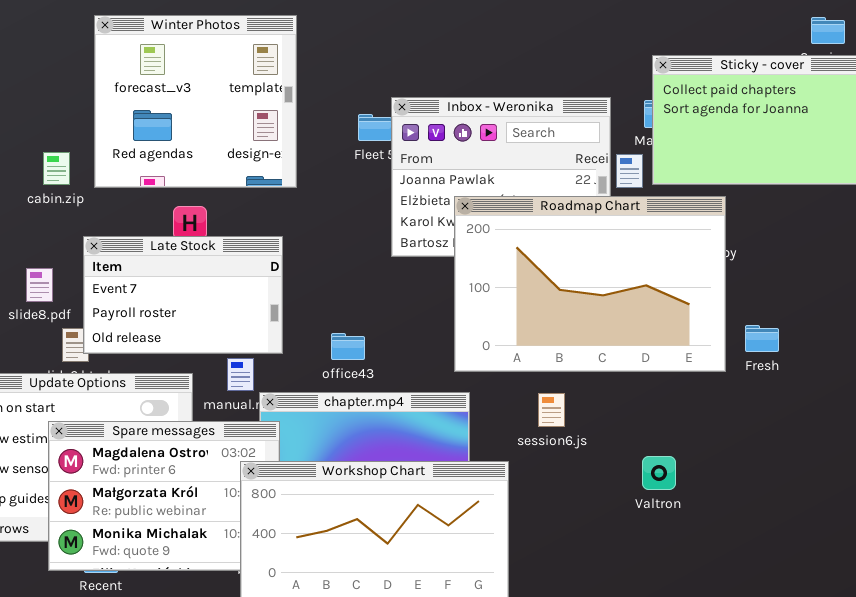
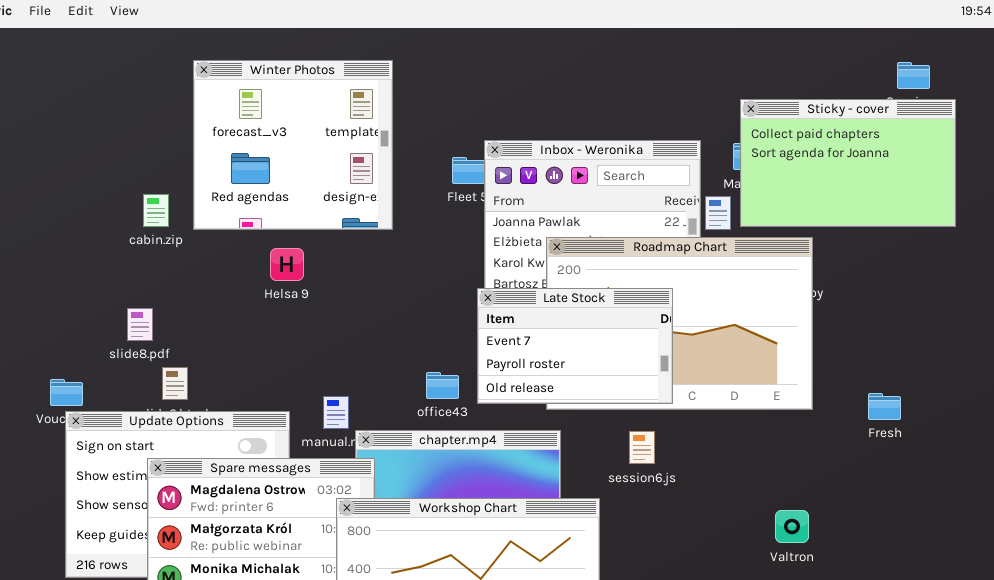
Late Stock: [83,236,283,354] -> [477,288,673,404], moved
Fresh: [745,325,779,352] -> [868,393,901,420], moved
Valtron: [642,456,676,490] -> [775,510,809,543], moved

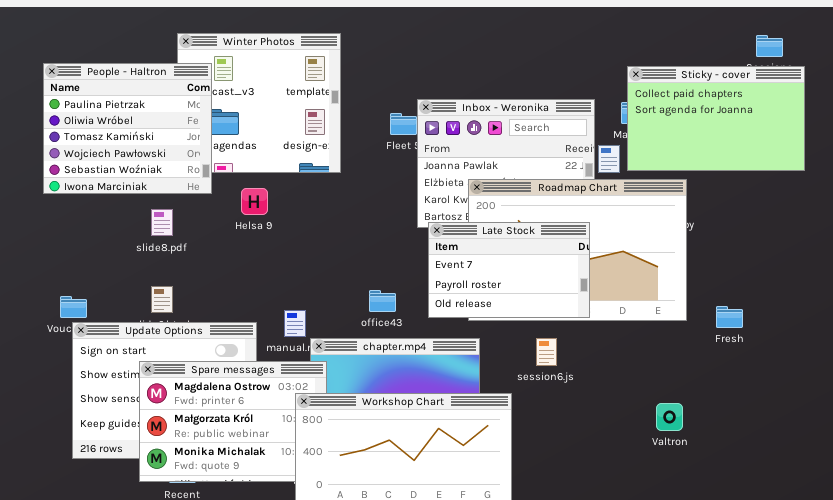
People - Haltron: none -> [43,63,212,194], opened
Late Stock: [477,288,673,404] -> [428,222,590,318], moved
slide8.pdf: [127,308,153,341] -> [151,209,173,236], moved
Fresh: [868,393,901,420] -> [716,306,743,328], moved

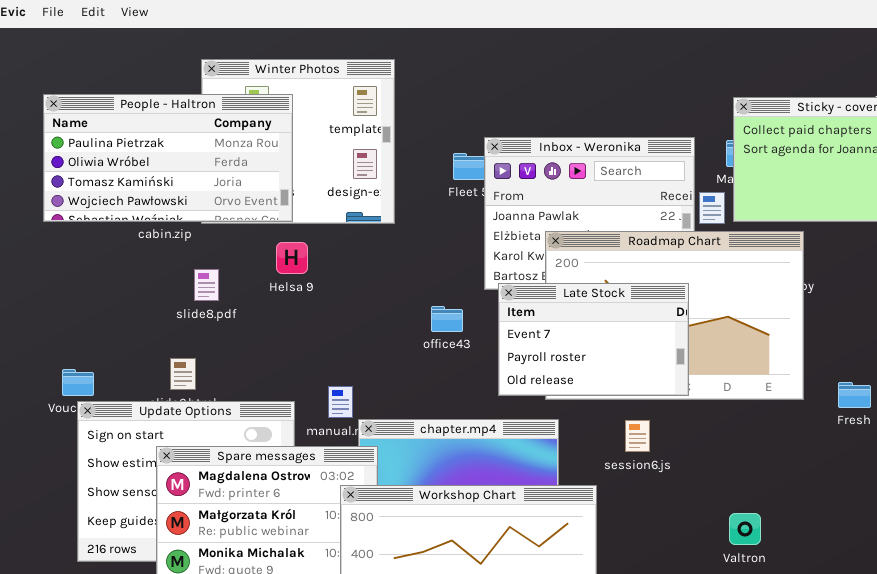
People - Haltron: [43,63,212,194] -> [43,94,293,222], resized
slide8.pdf: [151,209,173,236] -> [194,269,219,301], moved
office43: [369,290,396,312] -> [431,306,463,332], moved
Valtron: [656,403,683,431] -> [729,513,761,545], moved

